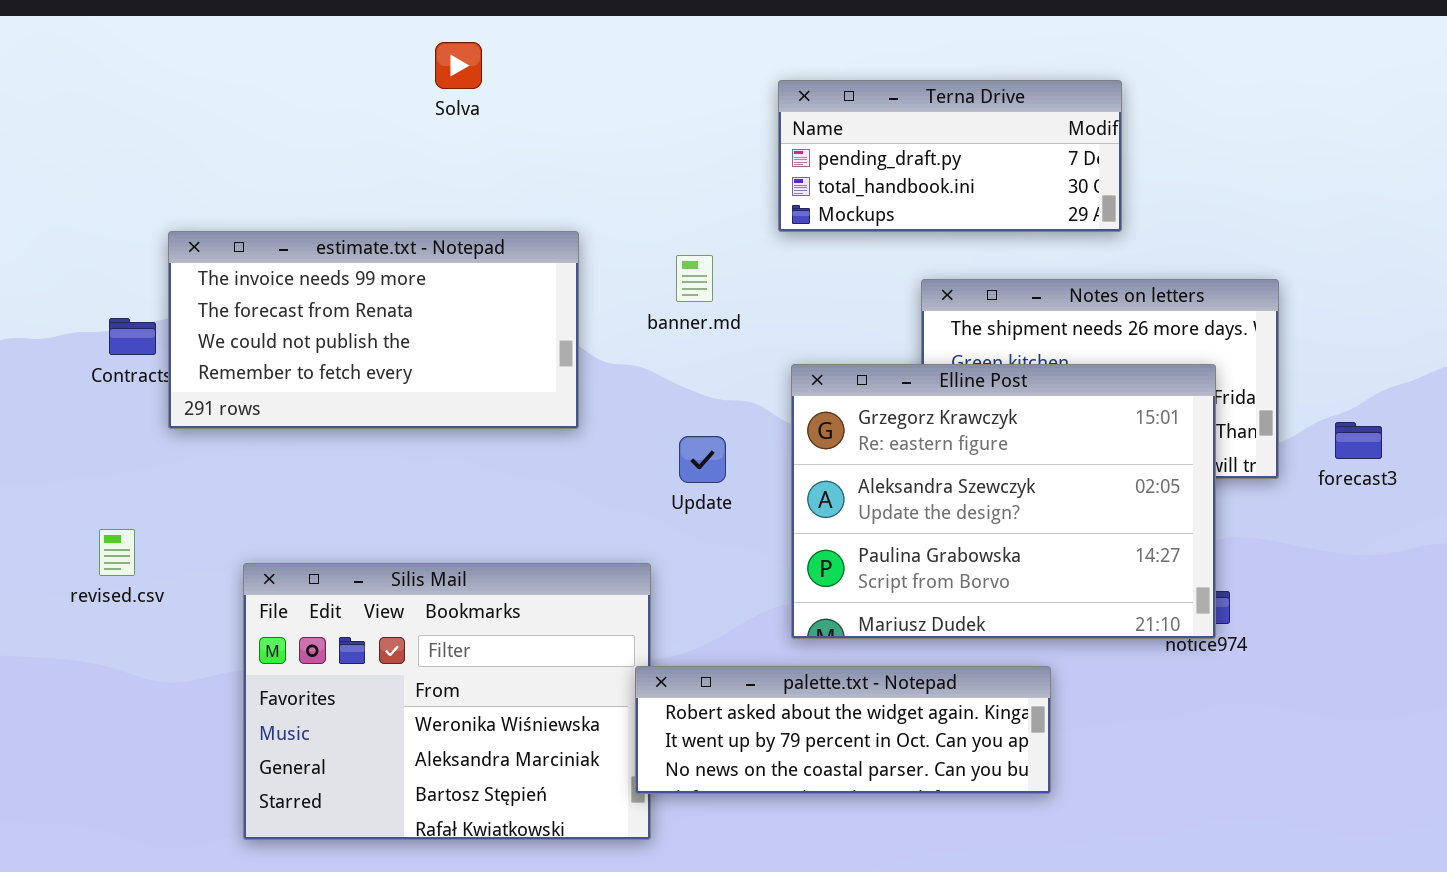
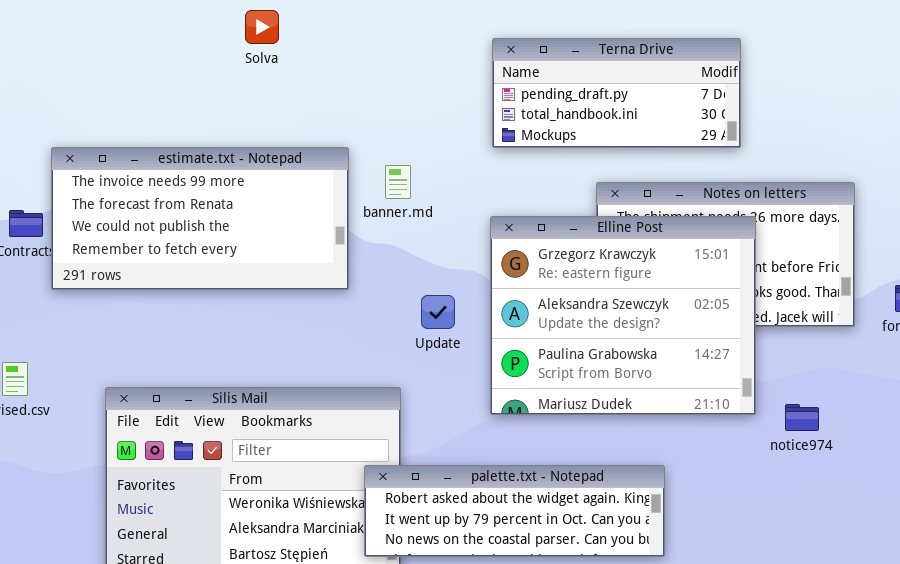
banner.md: [676,255,713,302] -> [385,165,411,199], moved
Elline Post: [791,364,1216,639] -> [490,216,756,415], moved, resized
palette.txt - Notepad: [635,666,1051,794] -> [364,465,665,557], moved

